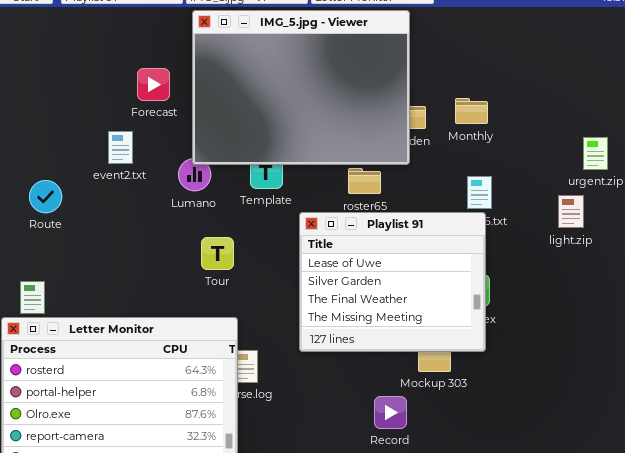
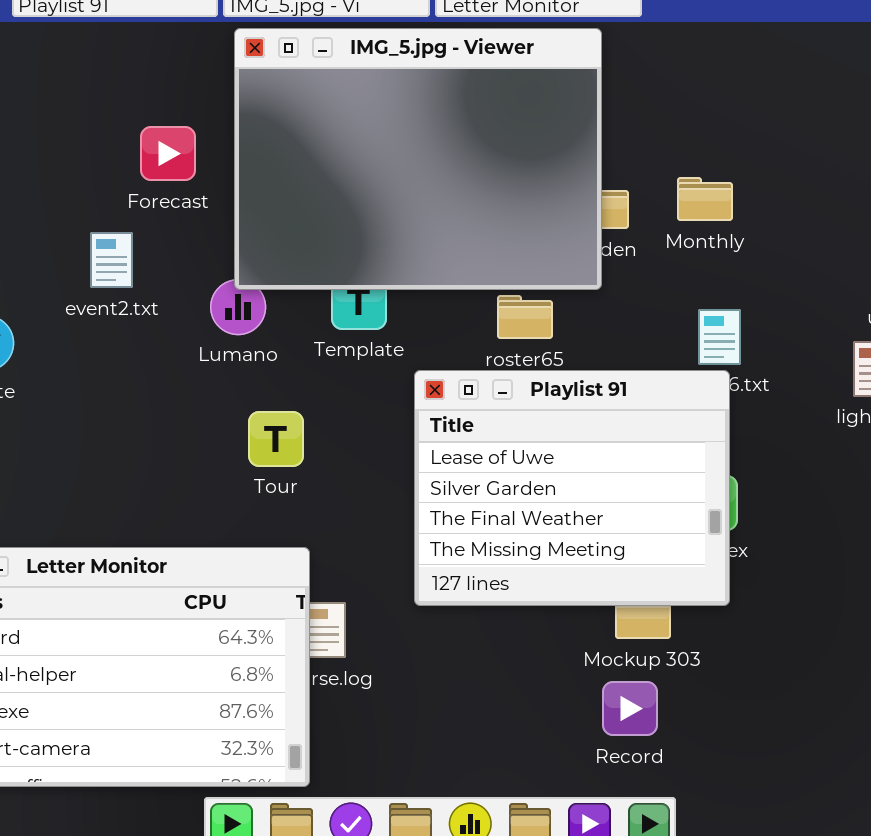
Record: [374,396,407,429] -> [602,681,658,736], moved

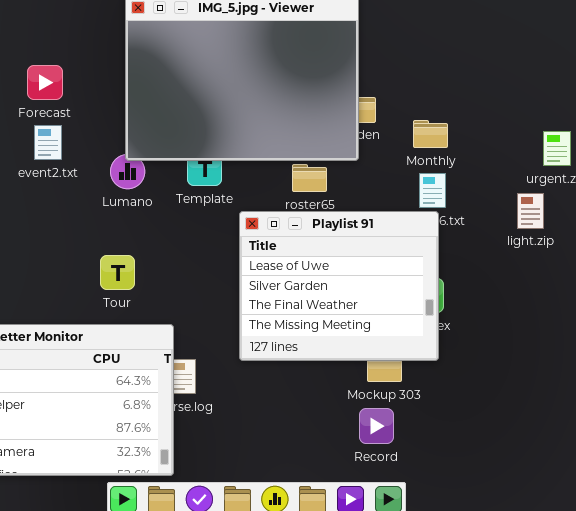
Forecast: [140,126,196,181] -> [27,65,63,100], moved
Monthly: [677,177,733,221] -> [413,120,448,148], moved
Tour: [248,411,304,467] -> [100,255,135,290], moved

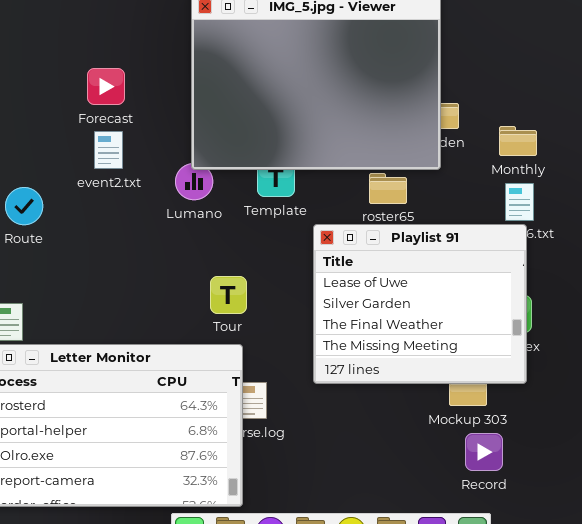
Tour: [100,255,135,290] -> [210,276,247,314], moved
Record: [359,408,394,444] -> [465,433,503,471], moved

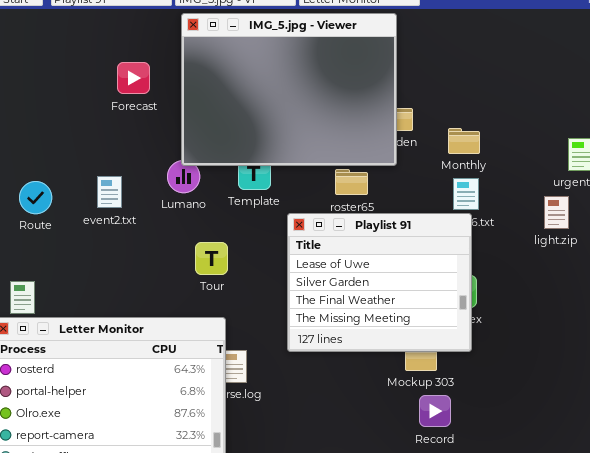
Forecast: [87,68,125,105] -> [117,62,150,94], moved
event2.txt: [94,131,123,169] -> [97,176,122,208], moved
Tour: [210,276,247,314] -> [195,242,228,275], moved

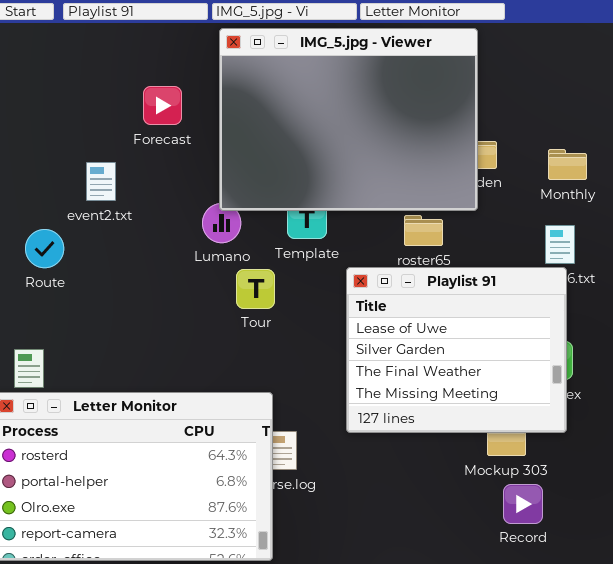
Monthly: [448,128,480,154] -> [548,149,587,180], moved
event2.txt: [97,176,122,208] -> [86,162,116,201], moved
Tour: [195,242,228,275] -> [236,269,275,309], moved

